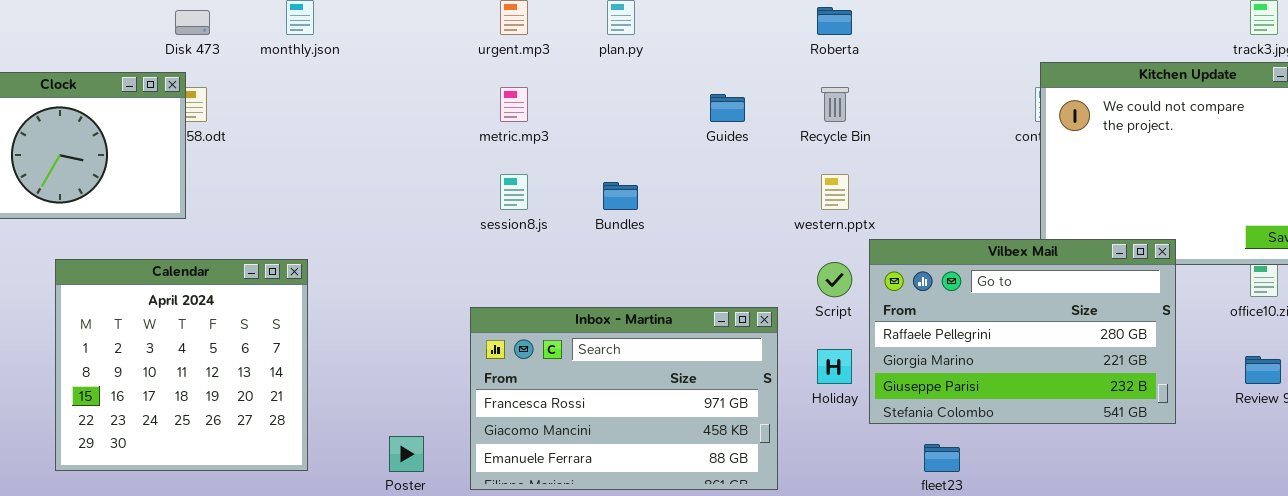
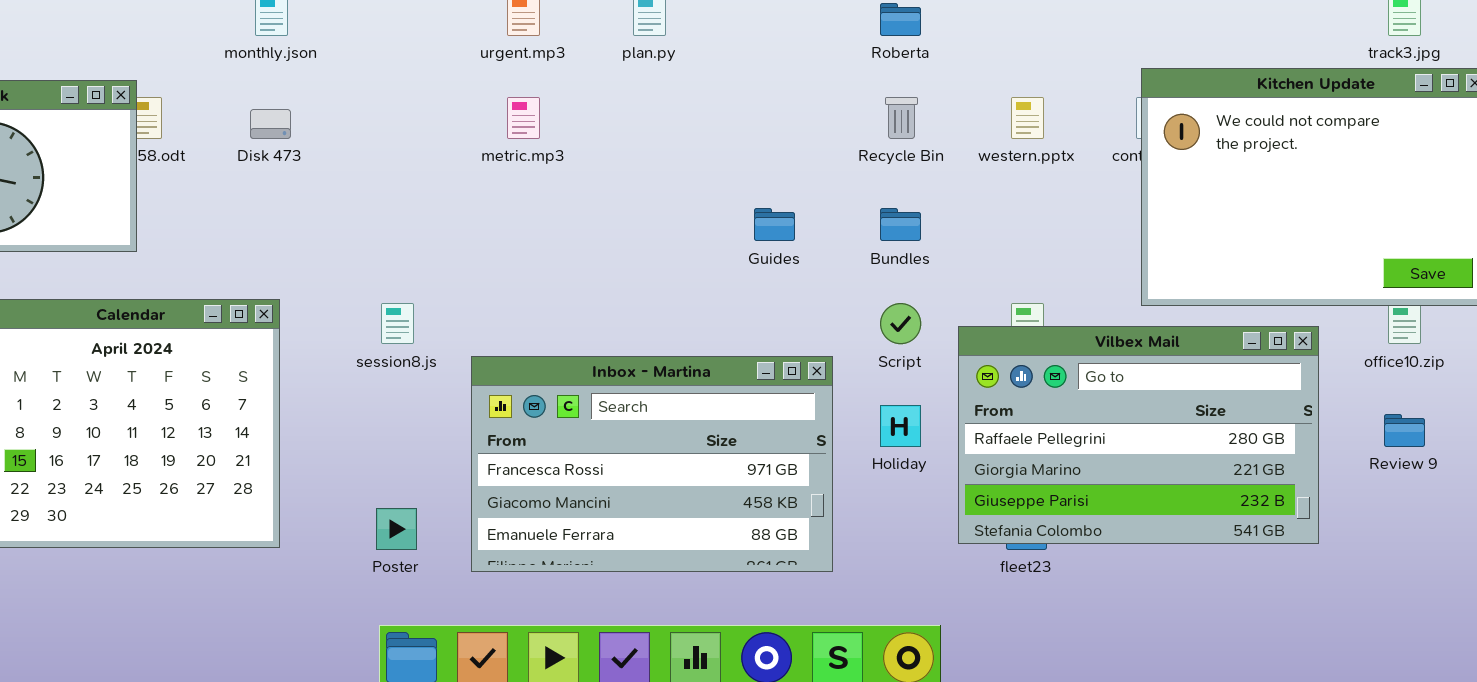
Disk 473: [175,10,210,35] -> [250,109,291,139], moved
Guides: [710,94,745,122] -> [754,208,795,241], moved
session8.js: [500,174,528,210] -> [381,303,414,344], moved
western.pptx: [821,174,849,210] -> [1011,97,1044,139], moved
Bundles: [603,182,638,210] -> [880,208,921,241], moved
Vilbex Mail: [869,239,1176,424] -> [958,326,1319,544], moved

